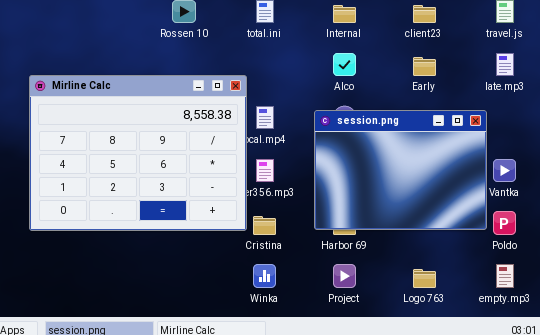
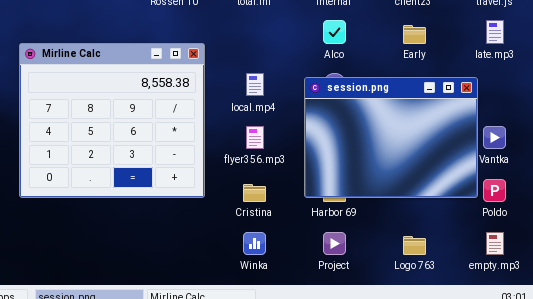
Mirline Calc: [29,75,247,231] -> [19,43,205,198], resized

